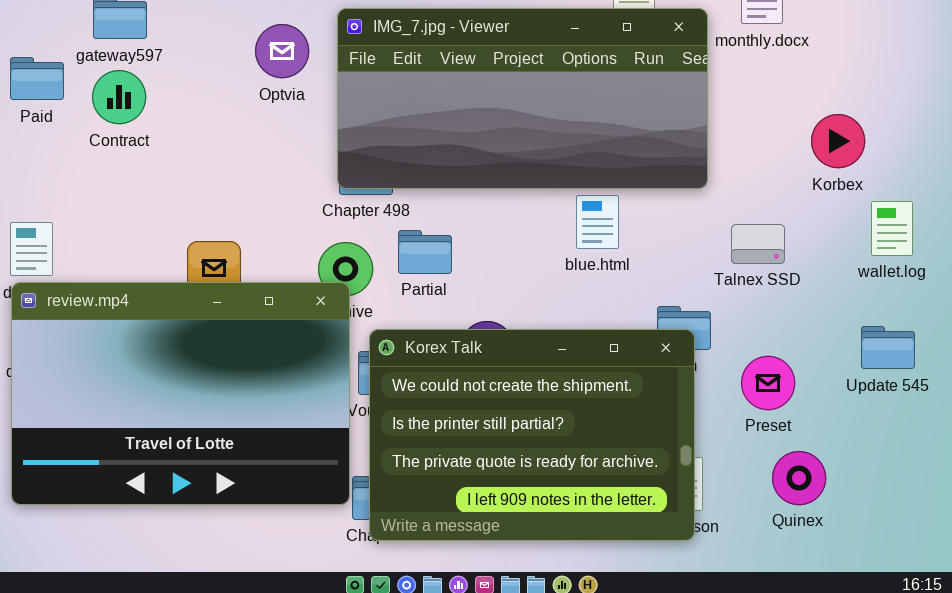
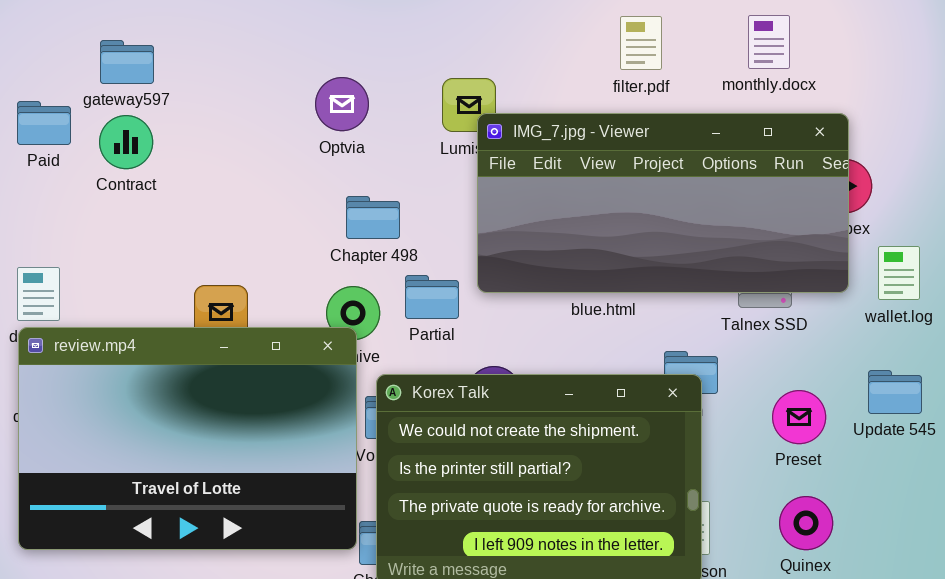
IMG_7.jpg - Viewer: [337,8,708,189] -> [477,113,849,293], moved
Optvia: [255,24,309,78] -> [315,77,369,131], moved
Preset: [741,356,795,410] -> [772,390,826,444], moved

